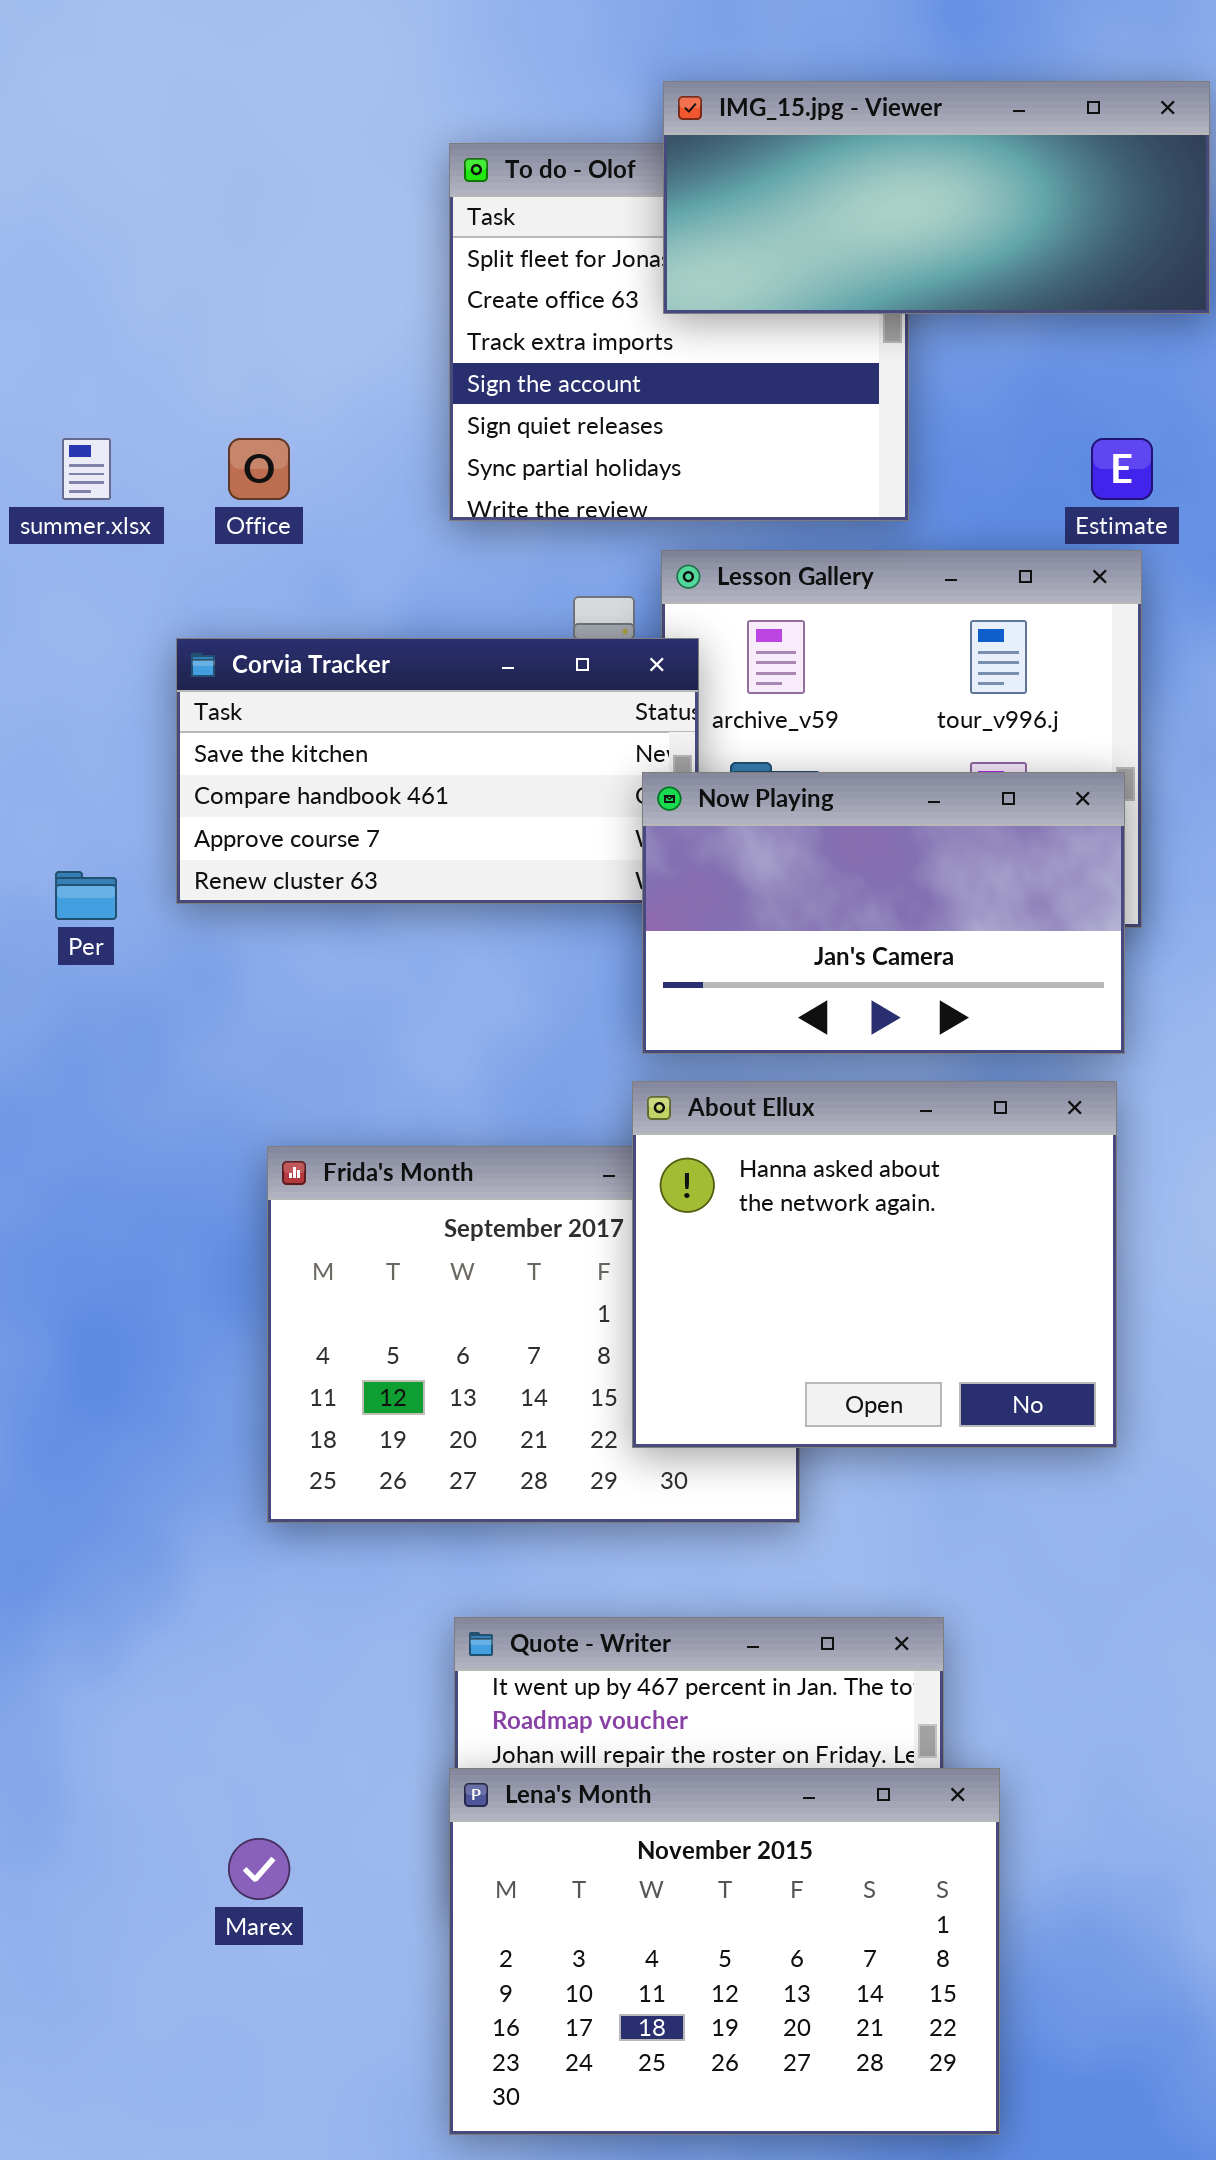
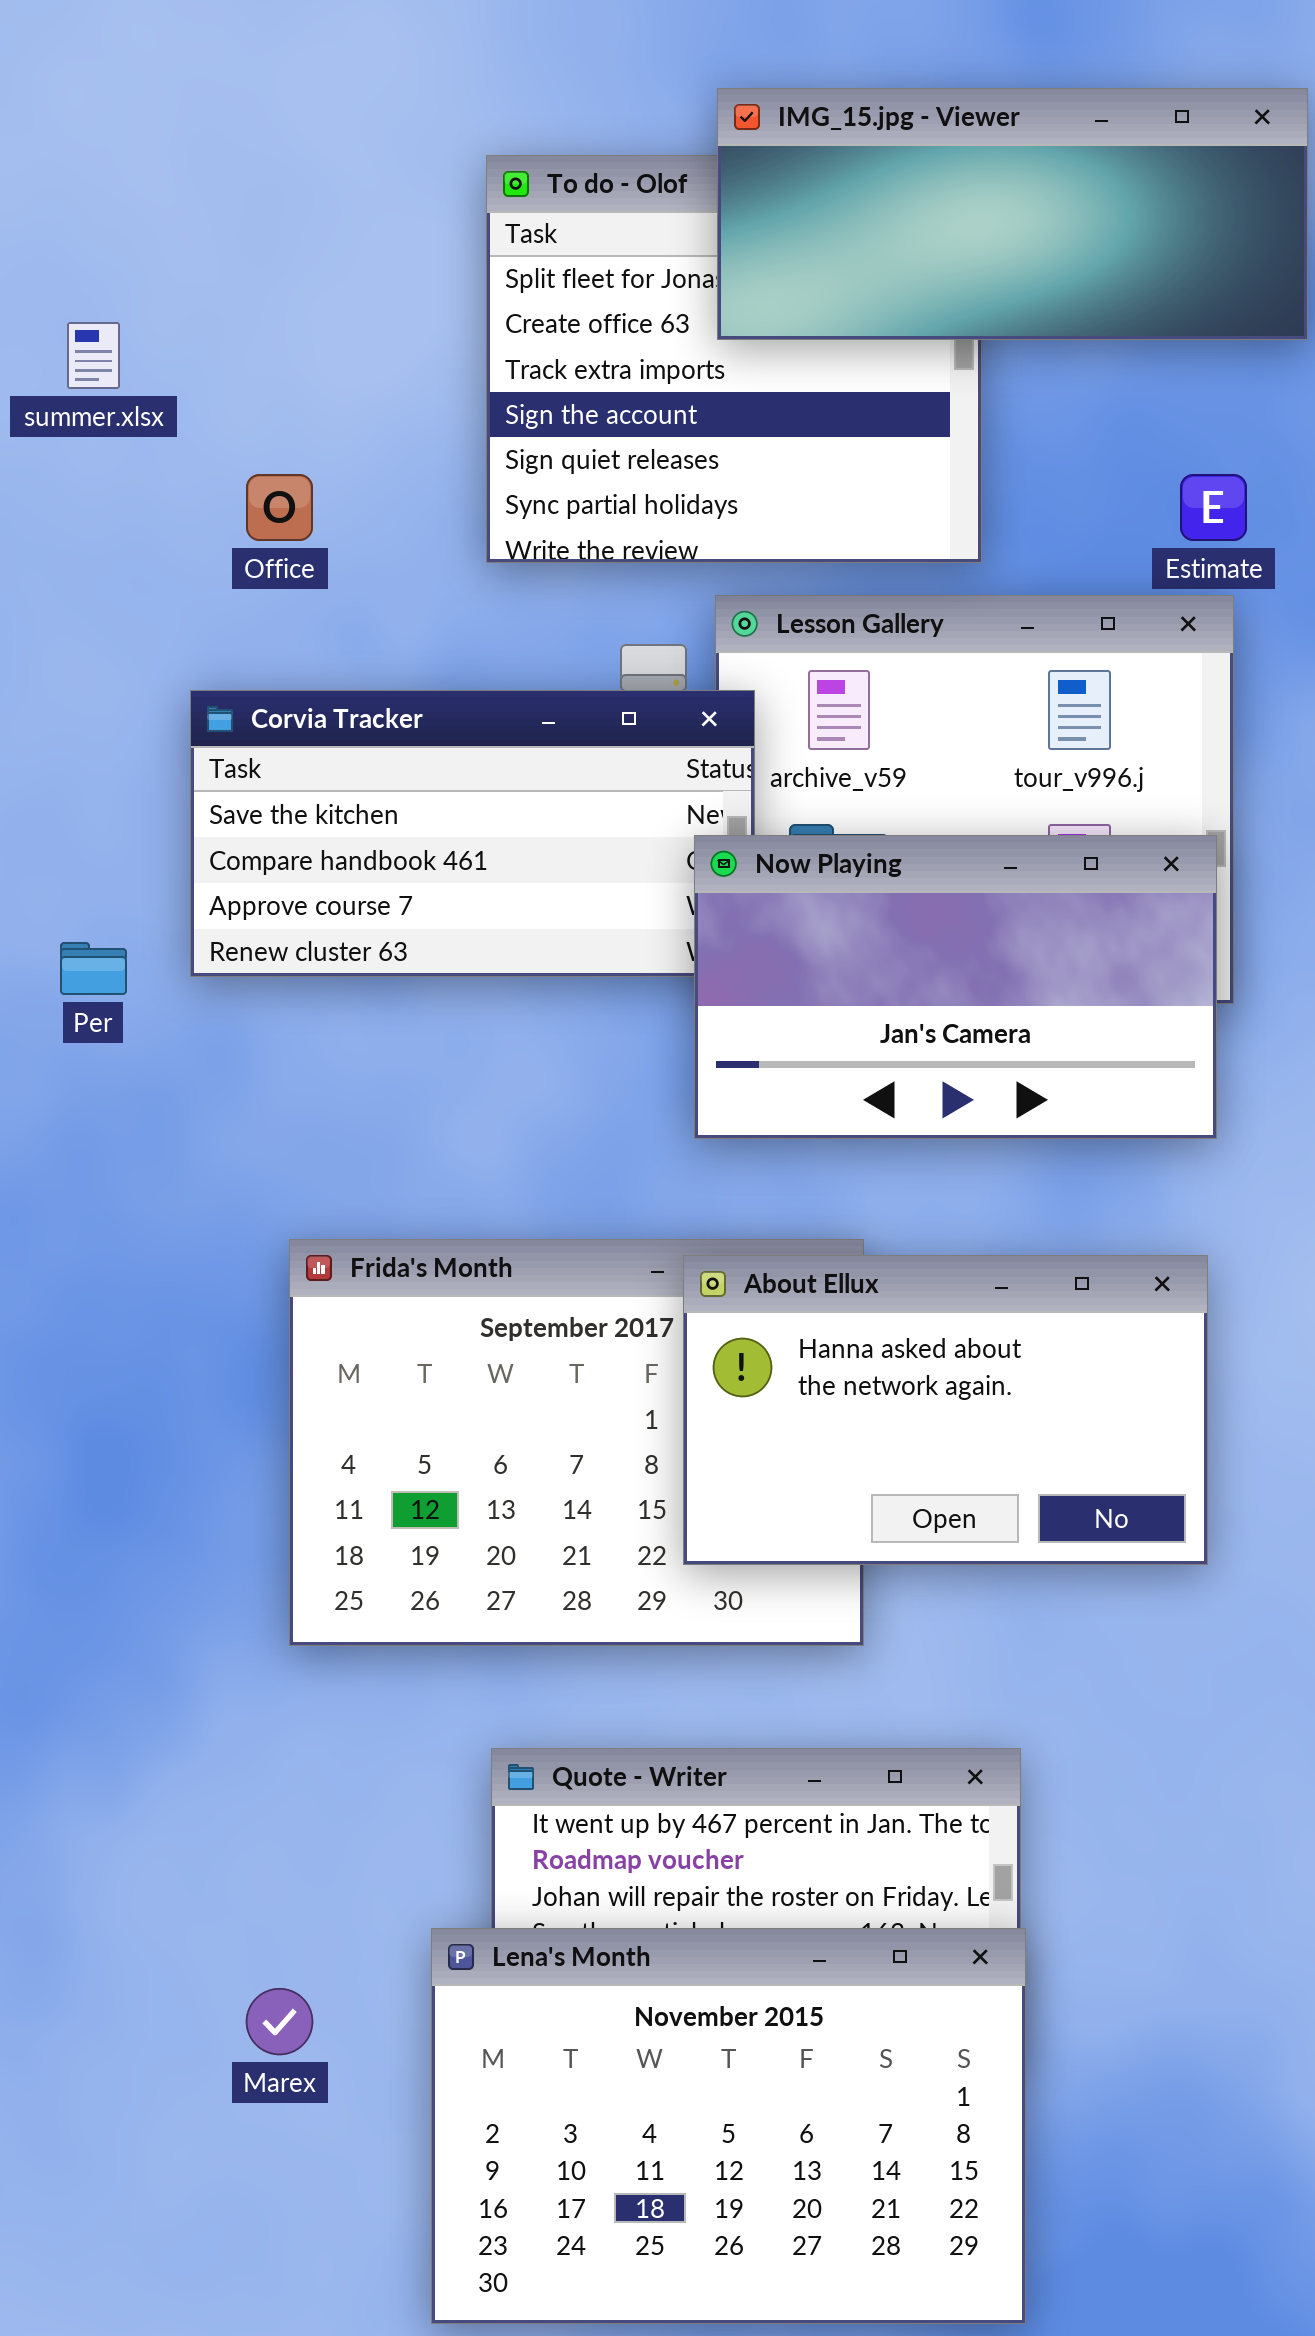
summer.xlsx: [62,438,111,500] -> [67,322,120,389], moved
About Ellux: [632,1081,1117,1448] -> [683,1255,1208,1565], resized
Lena's Month: [449,1768,1000,2135] -> [431,1928,1026,2324], moved

